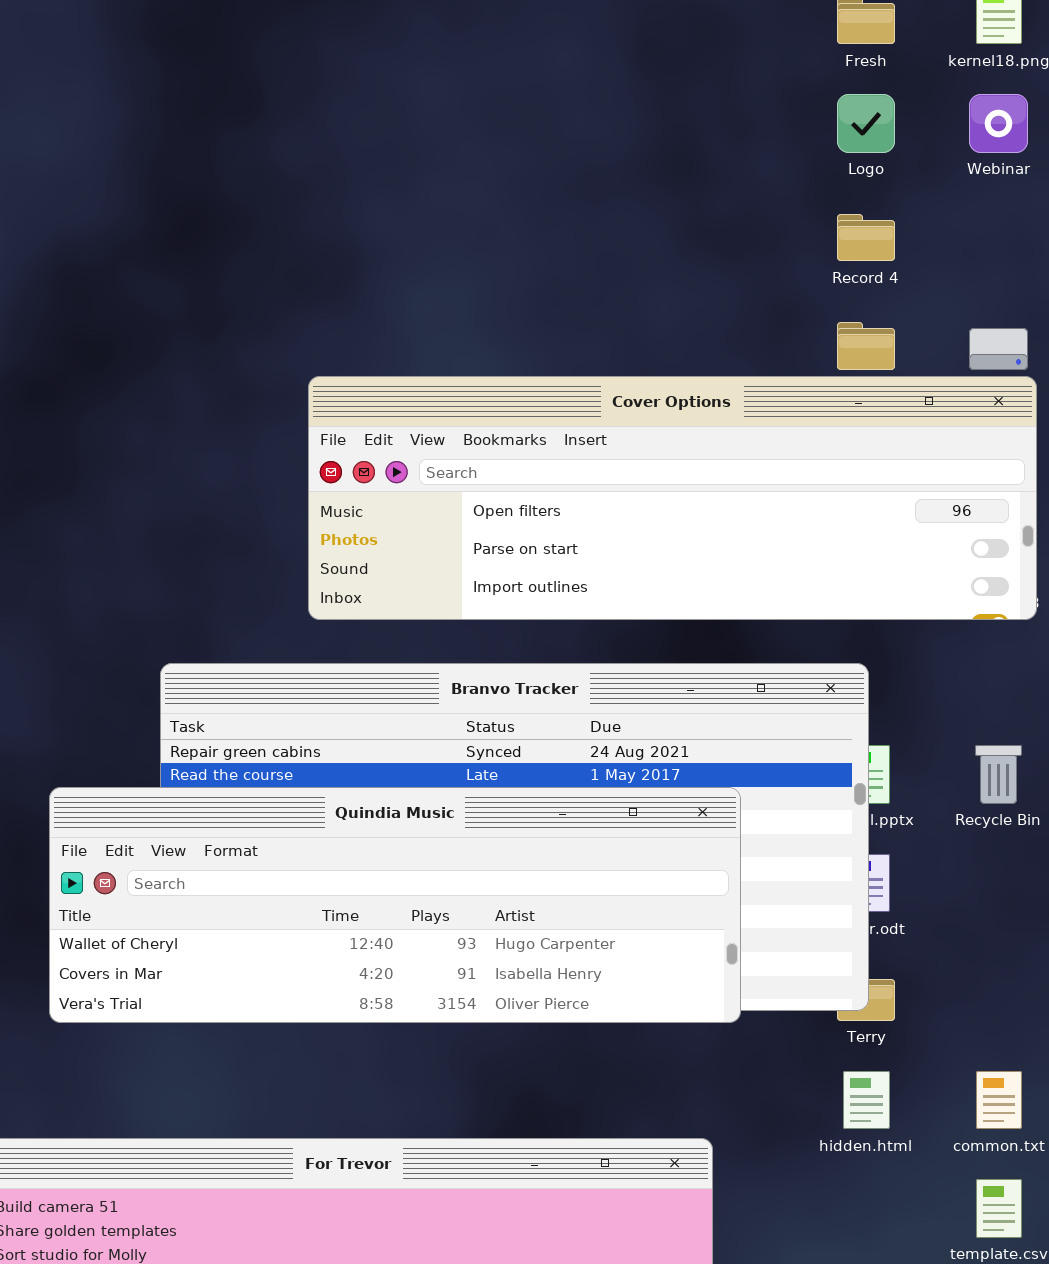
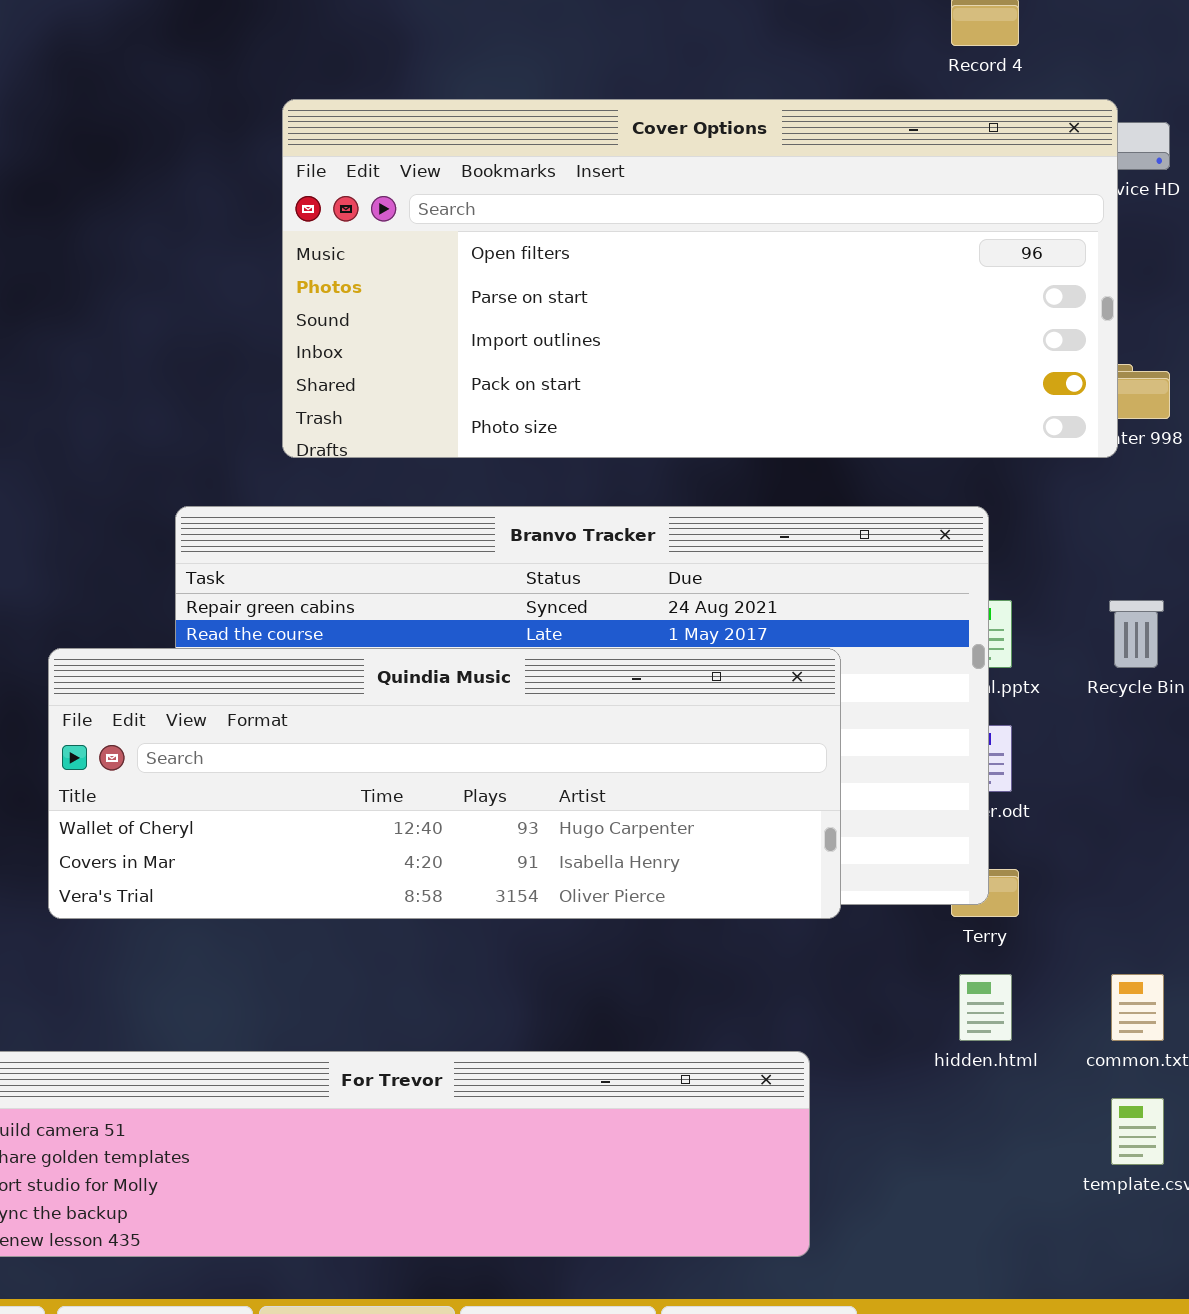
Cover Options: [308,376,1037,620] -> [282,99,1118,458], moved, resized

